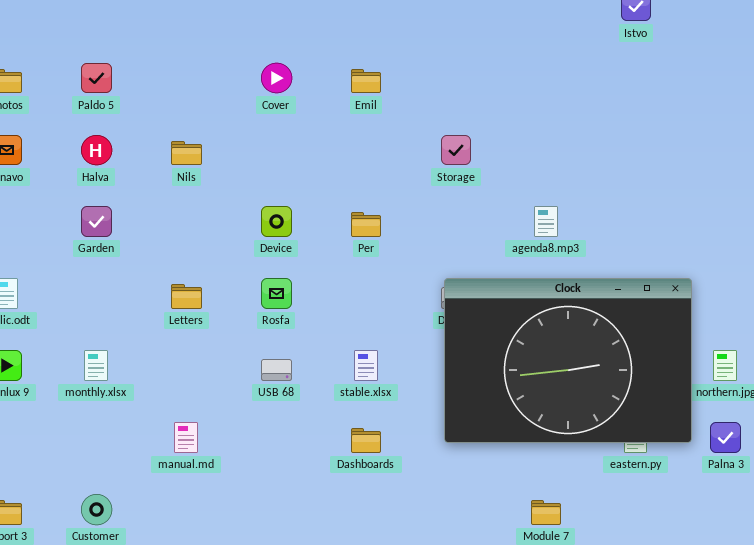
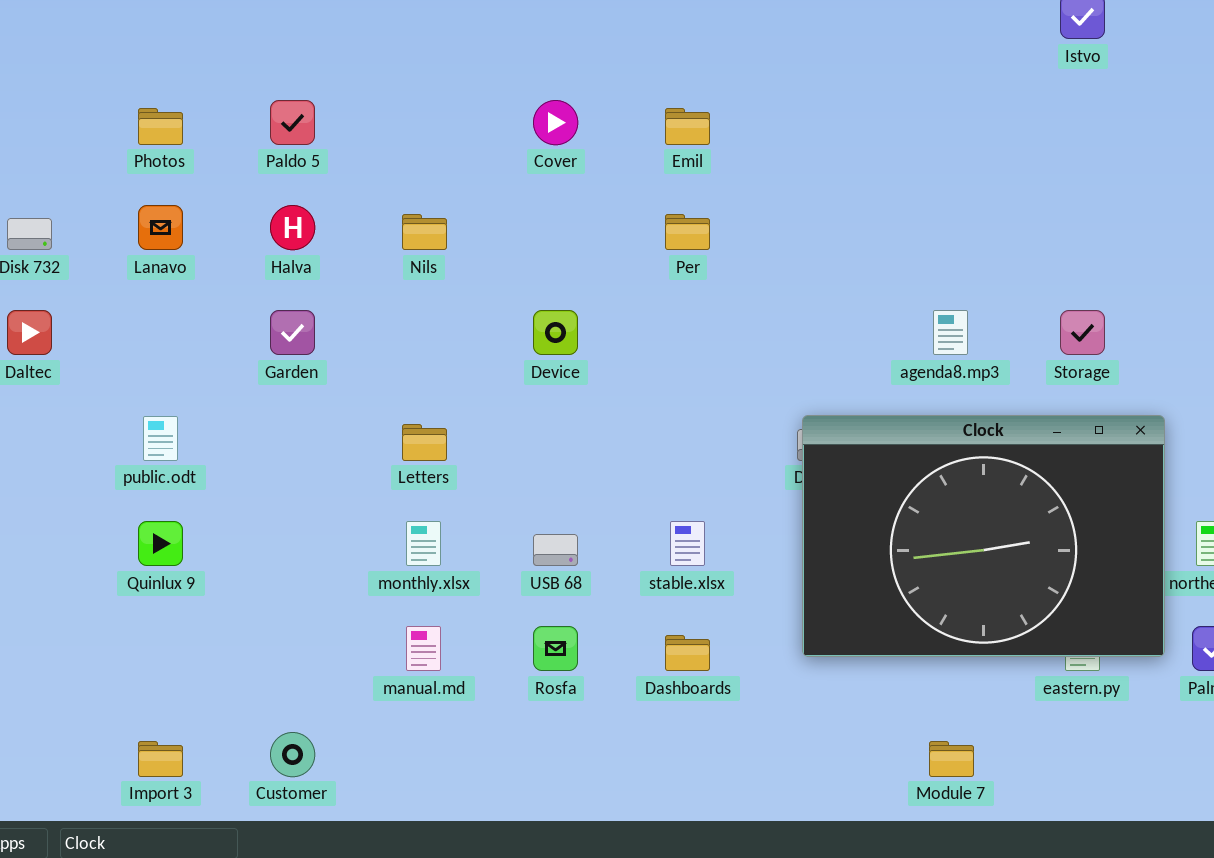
Storage: [441,135,471,165] -> [1060,310,1105,355], moved
Per: [351,212,381,237] -> [665,214,710,250], moved
Rosfa: [261,278,292,309] -> [533,626,578,671], moved
monthly.xlsx: [84,350,108,381] -> [406,521,441,566], moved

